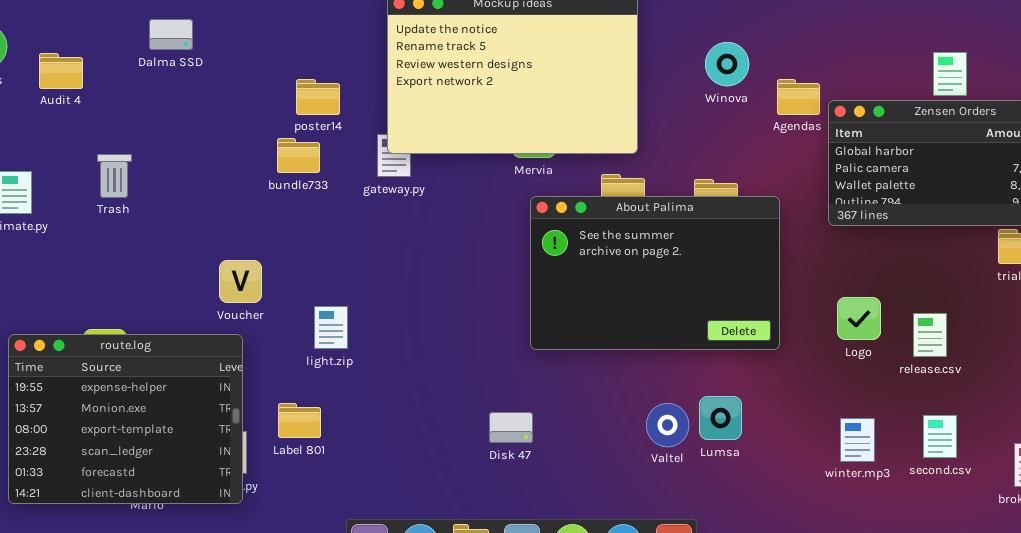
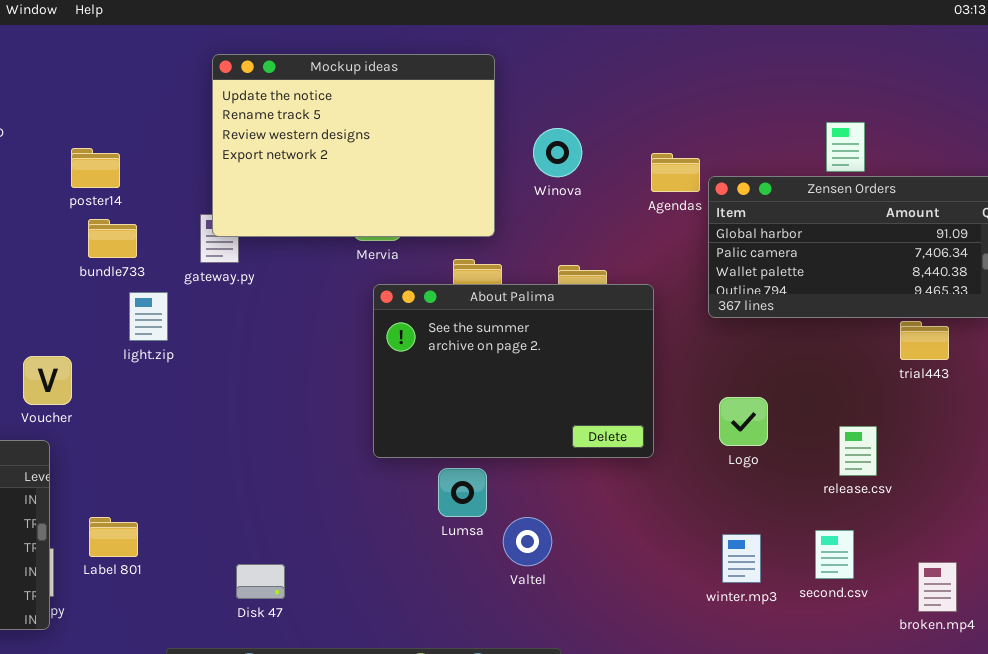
Winova: [705,42,749,86] -> [533,128,582,177], moved
poster14: [296,79,340,115] -> [71,148,120,188], moved
light.zip: [314,306,348,349] -> [129,292,168,341], moved
release.csv: [913,313,947,357] -> [839,426,877,476], moved
Lumsa: [699,396,742,440] -> [438,468,487,517], moved
Disk 47: [489,412,533,443] -> [236,564,285,599], moved

